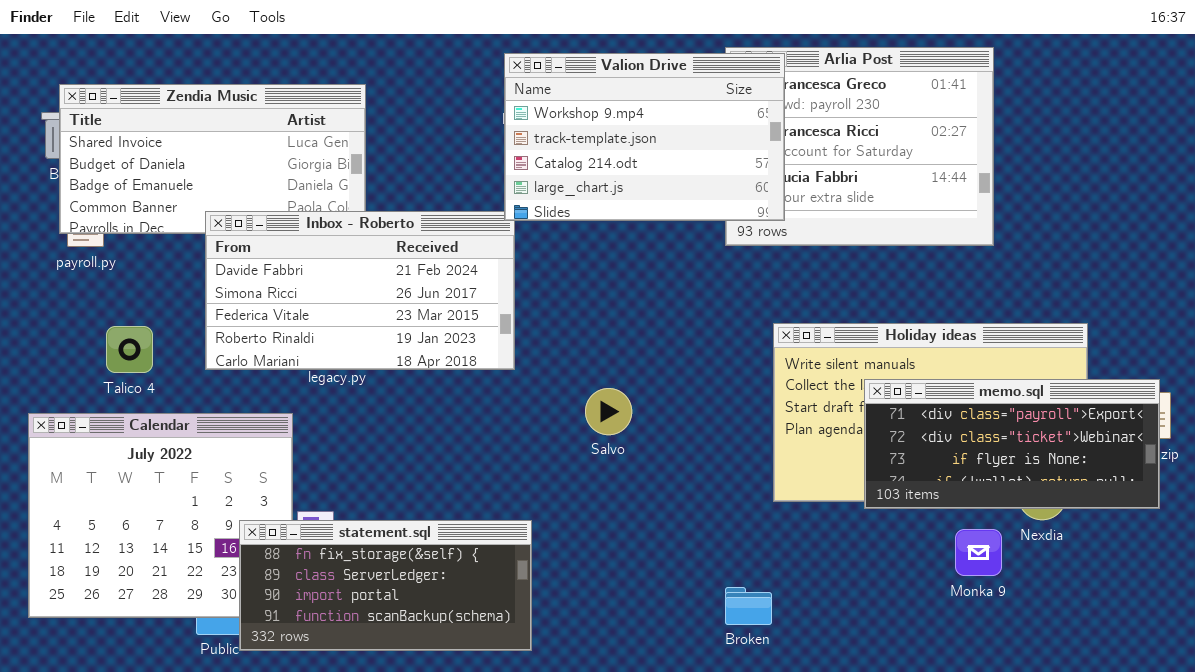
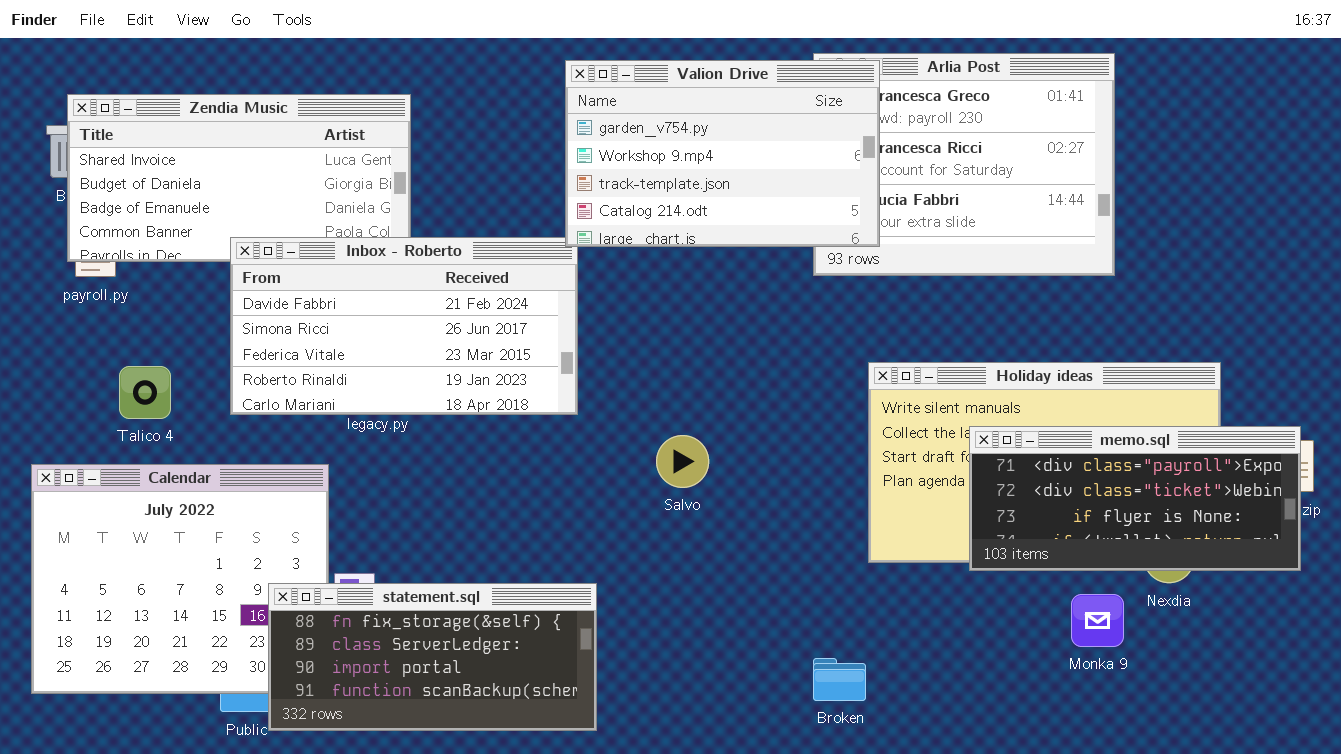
Valion Drive: [504,53,785,221] -> [565,60,880,247], scrolled up 1 row

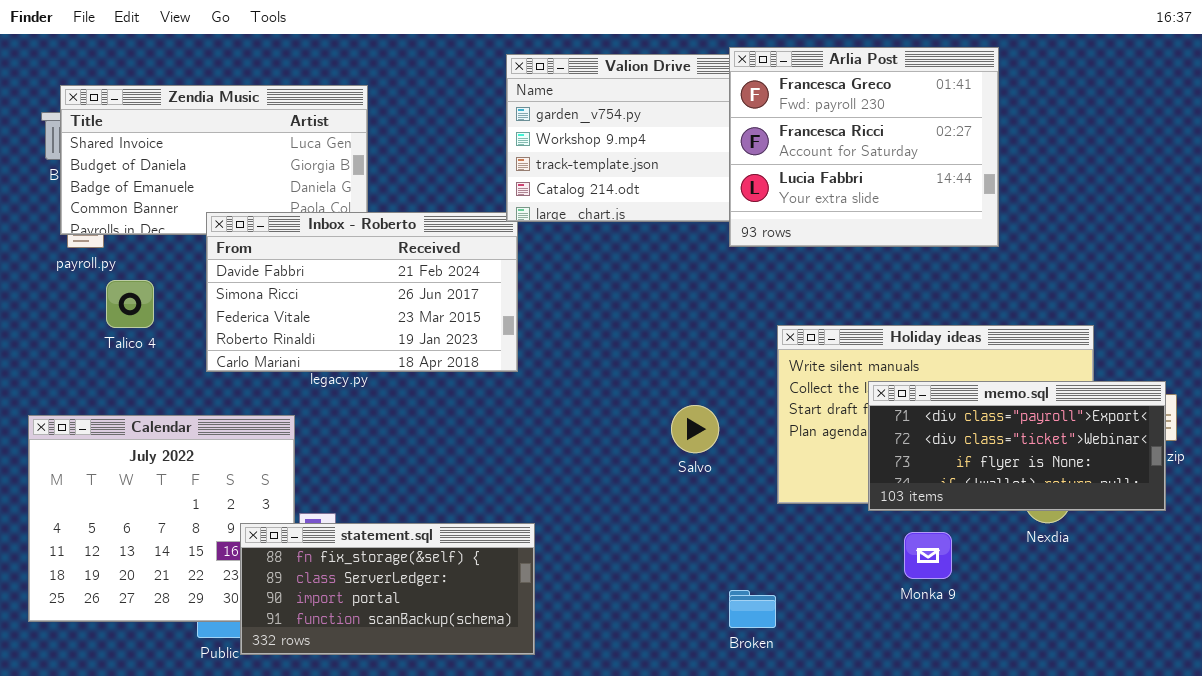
Arlia Post: [813,53,1115,276] -> [729,47,999,247], raised
Talico 4: [119,366,171,419] -> [106,280,154,328], moved
Salvo: [656,435,709,488] -> [671,405,719,453], moved
Monka 9: [1071,594,1124,647] -> [904,532,952,579], moved

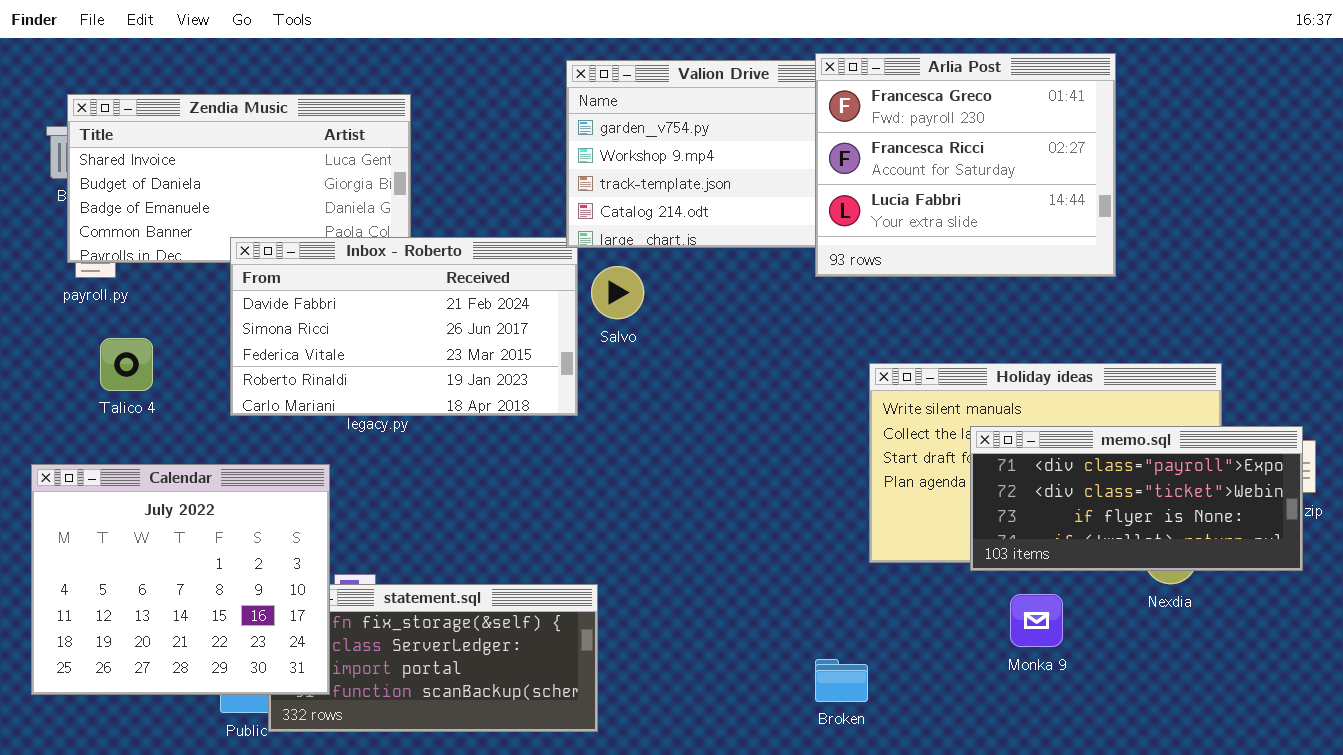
Talico 4: [106,280,154,328] -> [100,338,153,391], moved
Salvo: [671,405,719,453] -> [591,266,644,319], moved
Calendar: [28,415,295,622] -> [31,464,330,695], raised

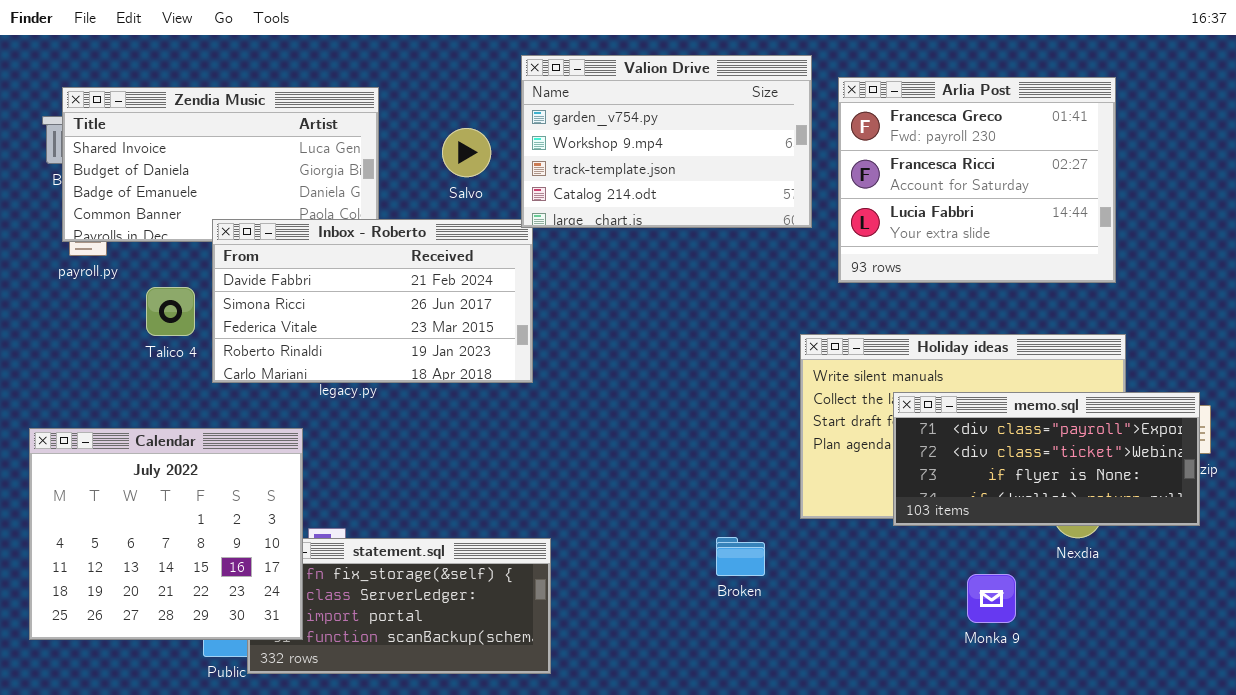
Arlia Post: [815,53,1116,277] -> [838,77,1116,283], moved
Salvo: [591,266,644,319] -> [442,128,491,177], moved
Talico 4: [100,338,153,391] -> [146,287,195,336], moved
Monka 9: [1010,594,1063,647] -> [967,574,1016,623], moved
Broken: [815,659,868,702] -> [716,537,765,576], moved

